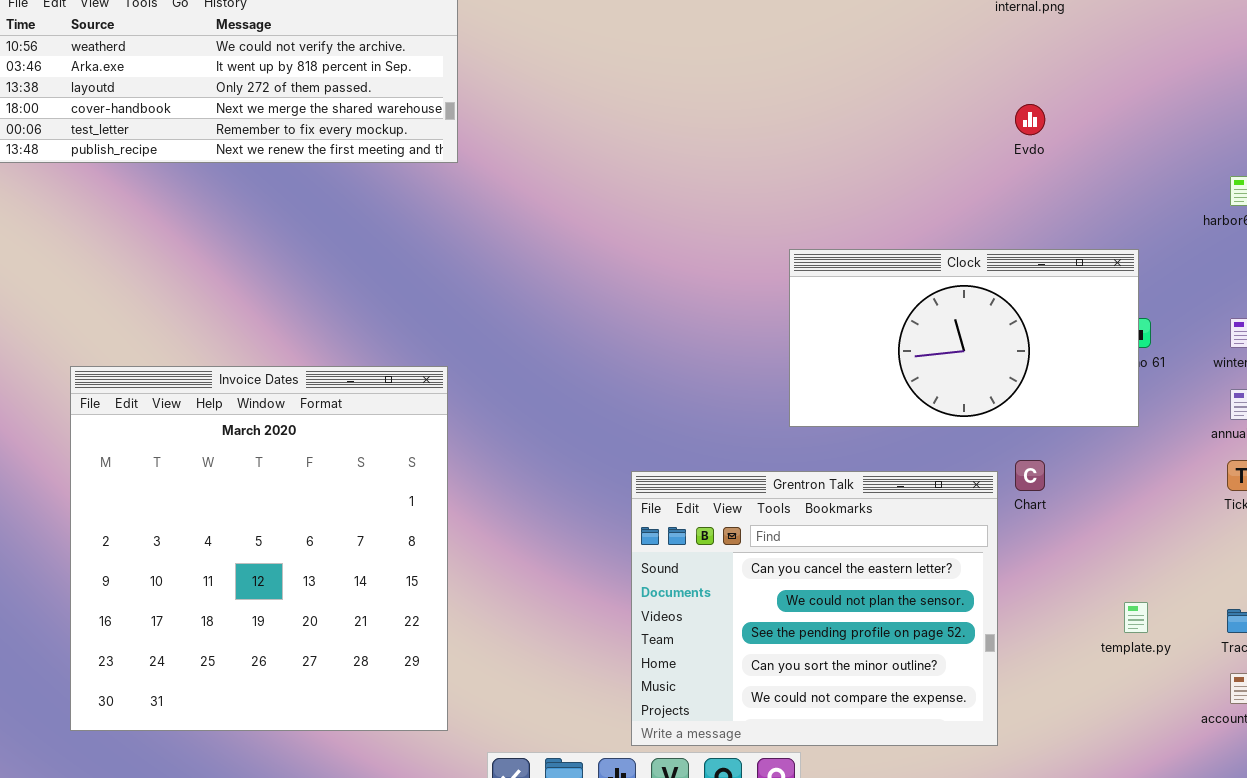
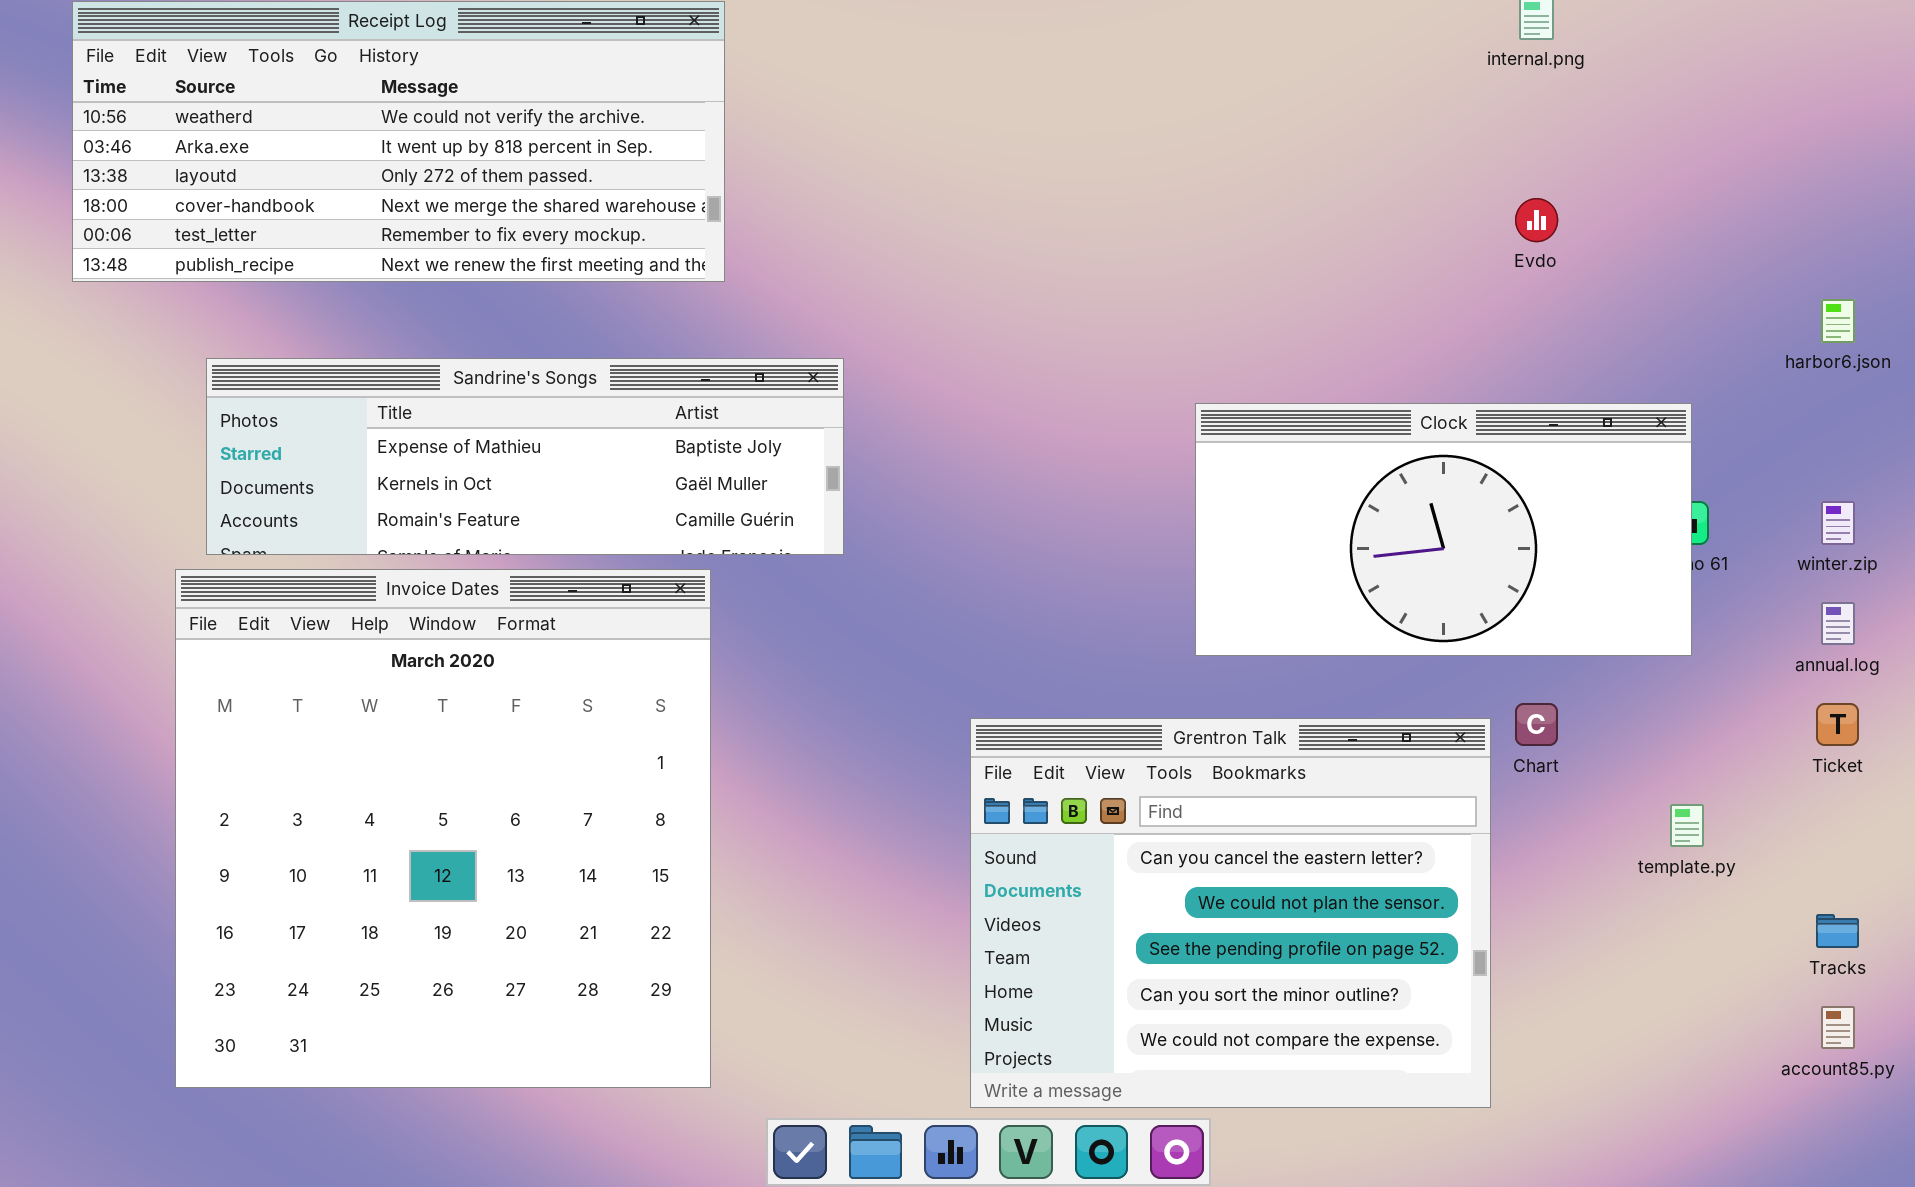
Sandrine's Songs: none -> [206,358,844,555], opened
template.py: [1124,602,1148,633] -> [1670,804,1704,847], moved

